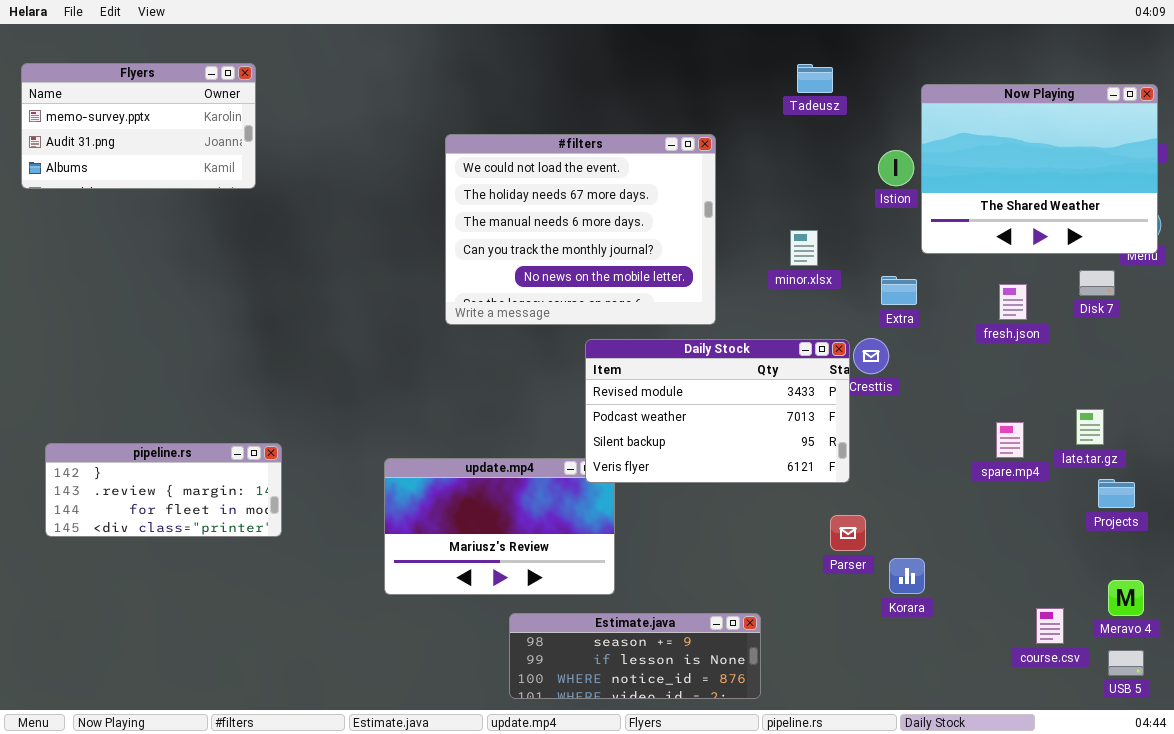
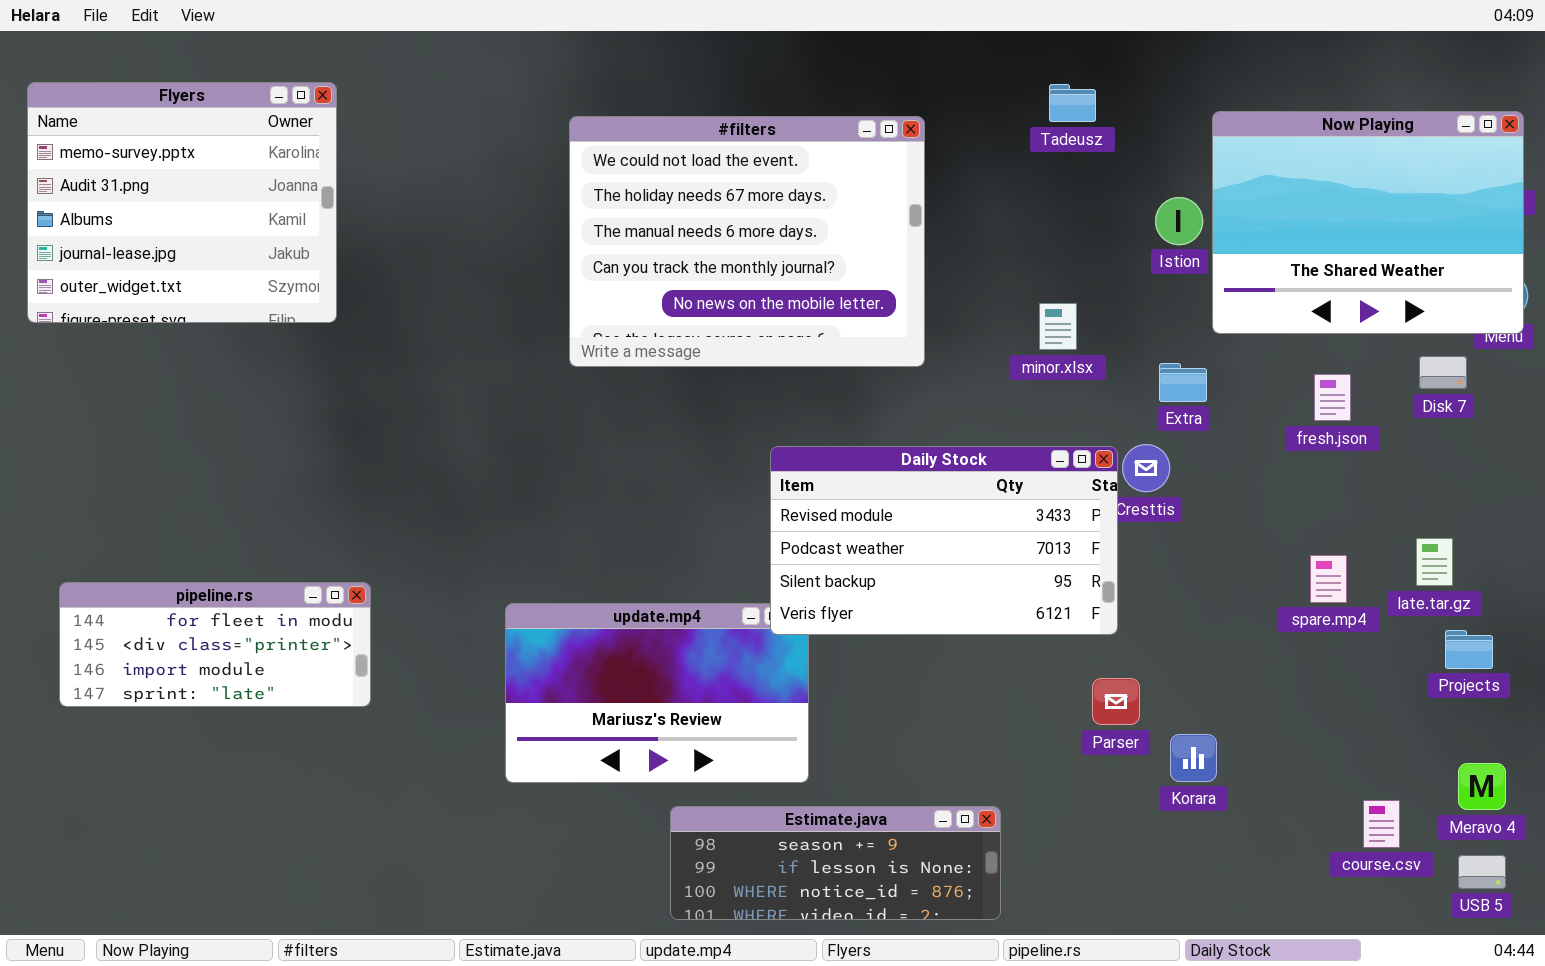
Flyers: [21,63,256,189] -> [27,82,337,323], resized
#filters: [445,134,716,325] -> [569,116,925,367], moved
pipeline.rs: [45,443,282,537] -> [59,582,371,707], scrolled down 2 rows

